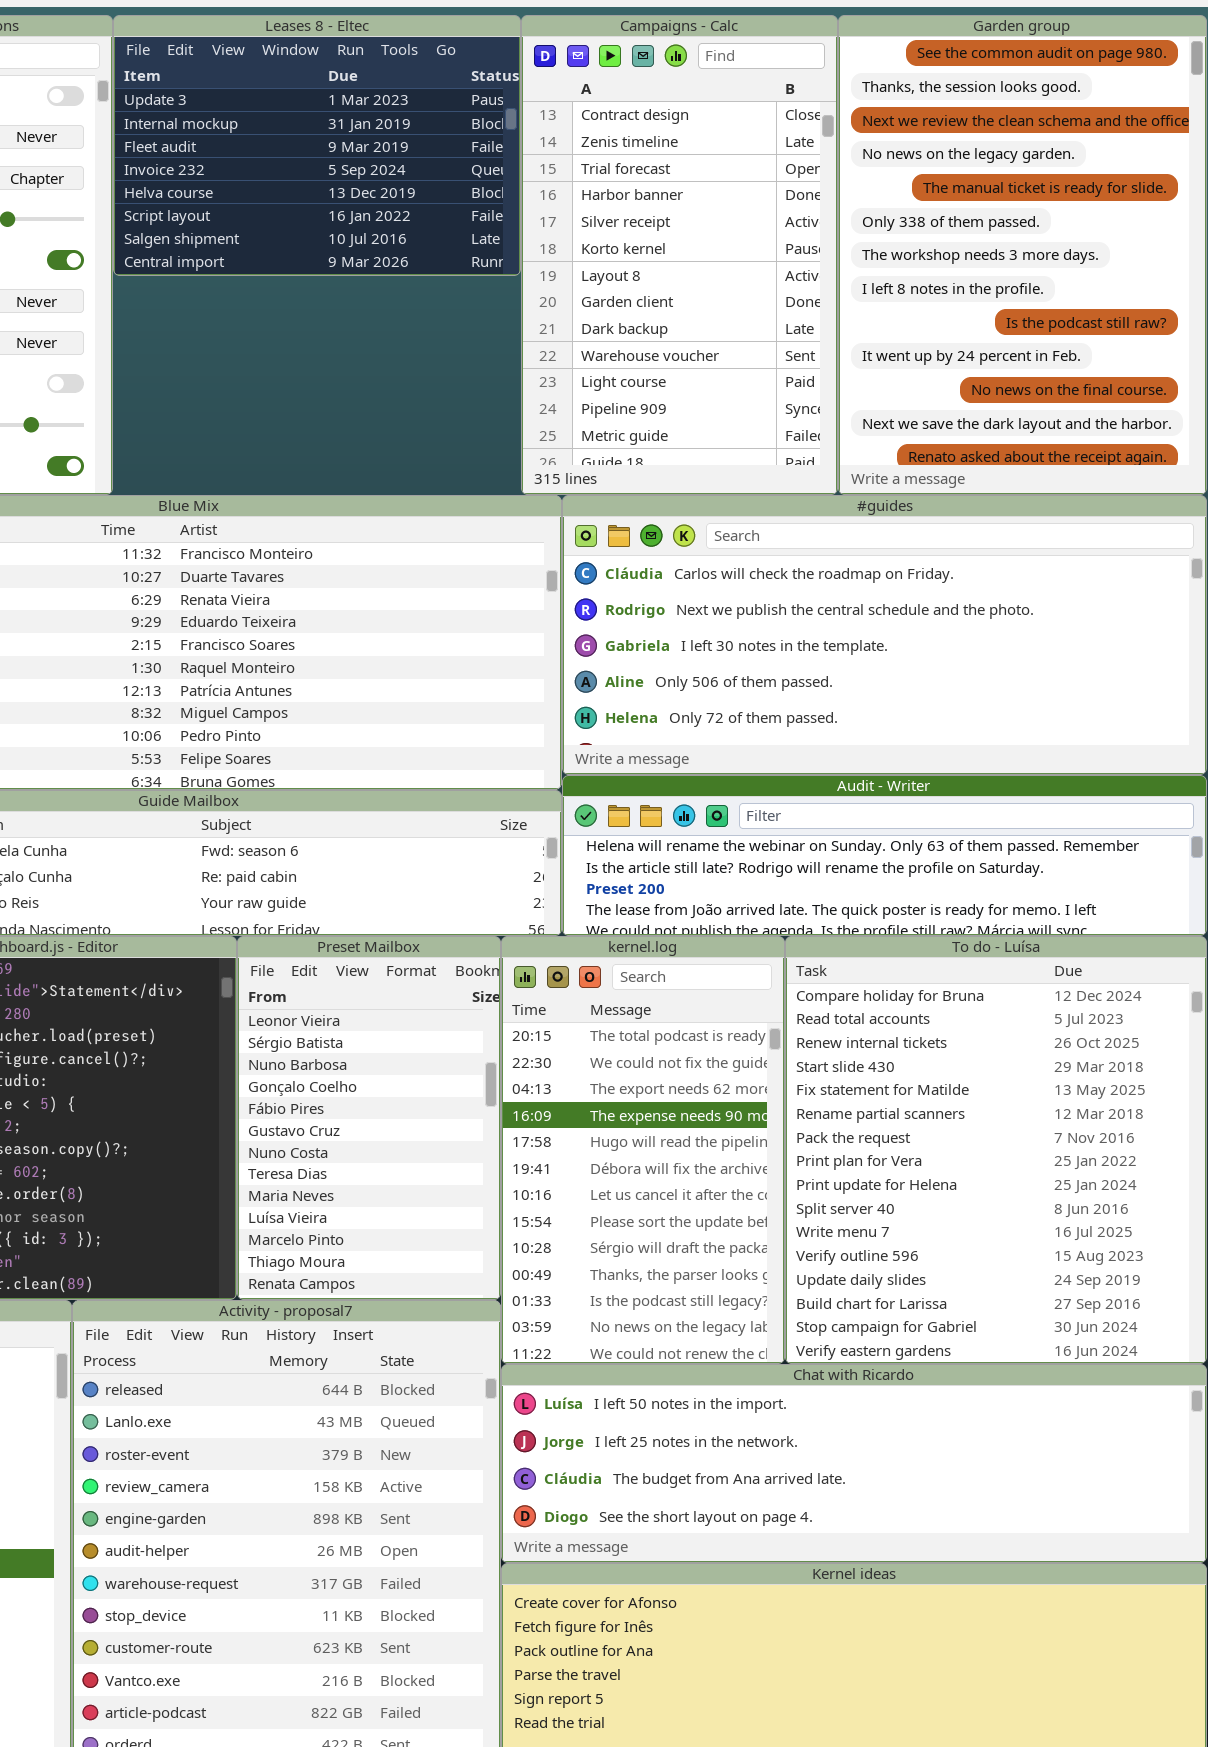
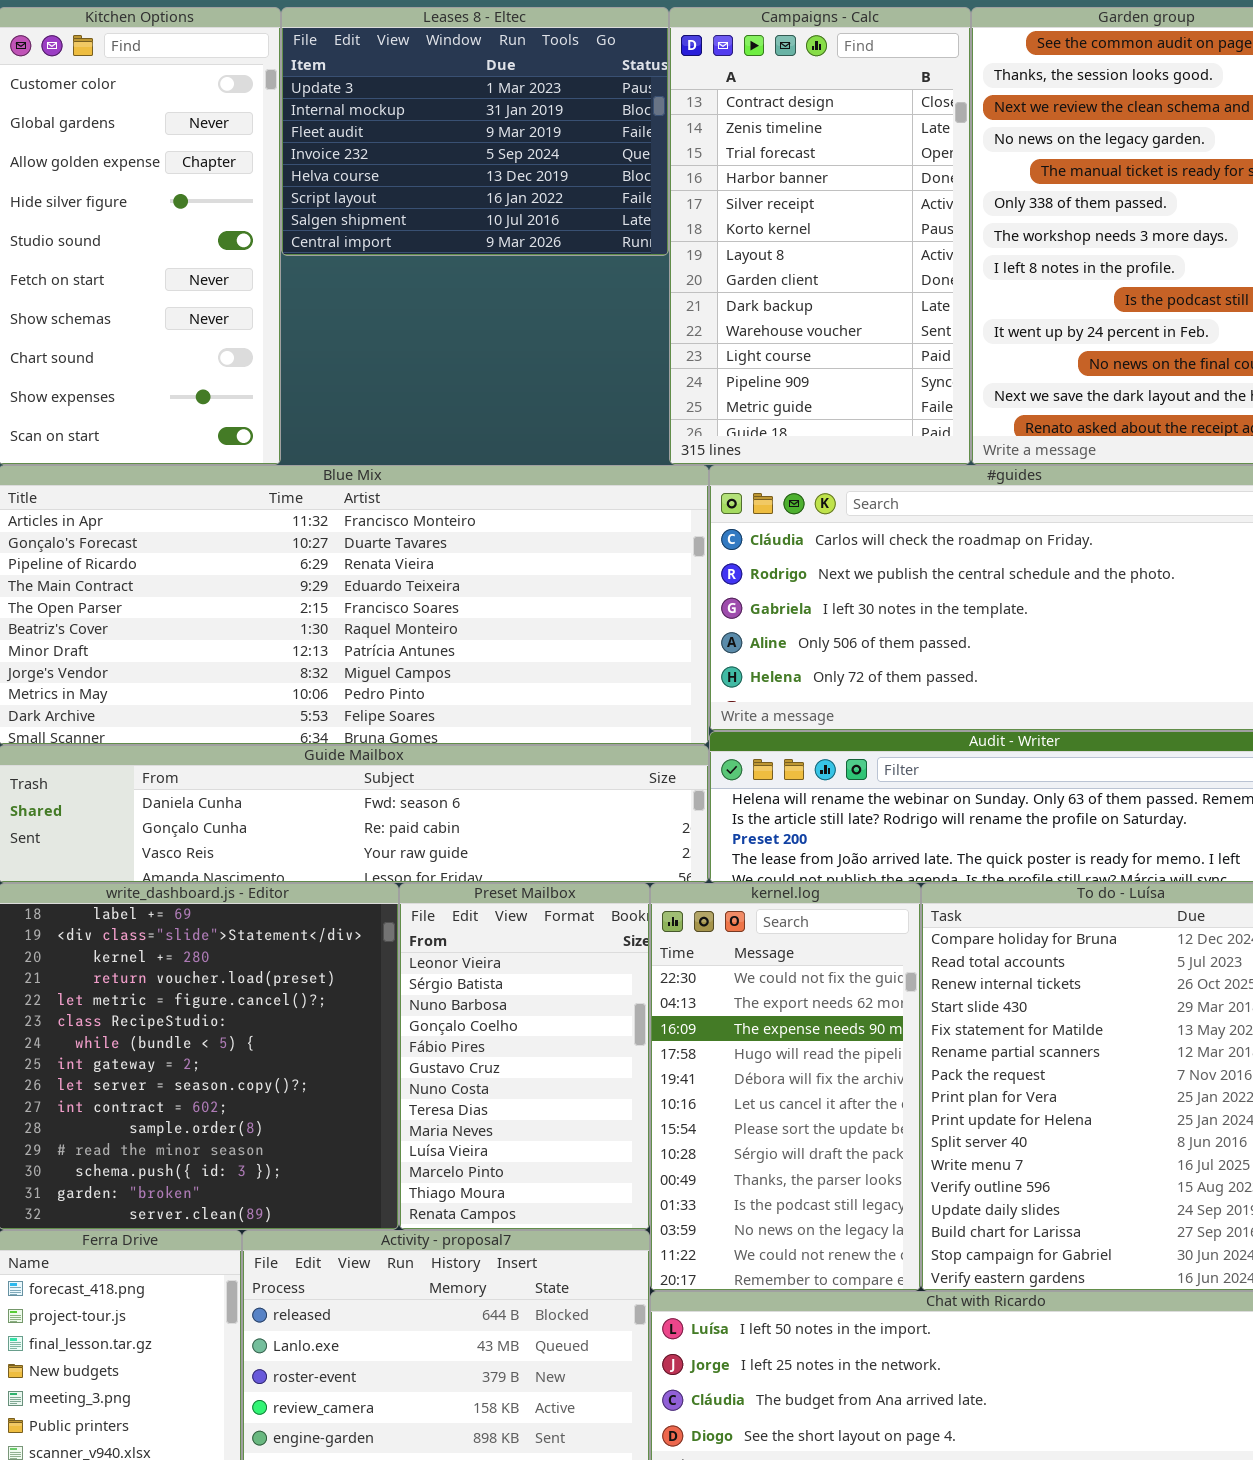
kernel.log: [501,936,785,1364] -> [650,883,921,1291], scrolled down 1 row

